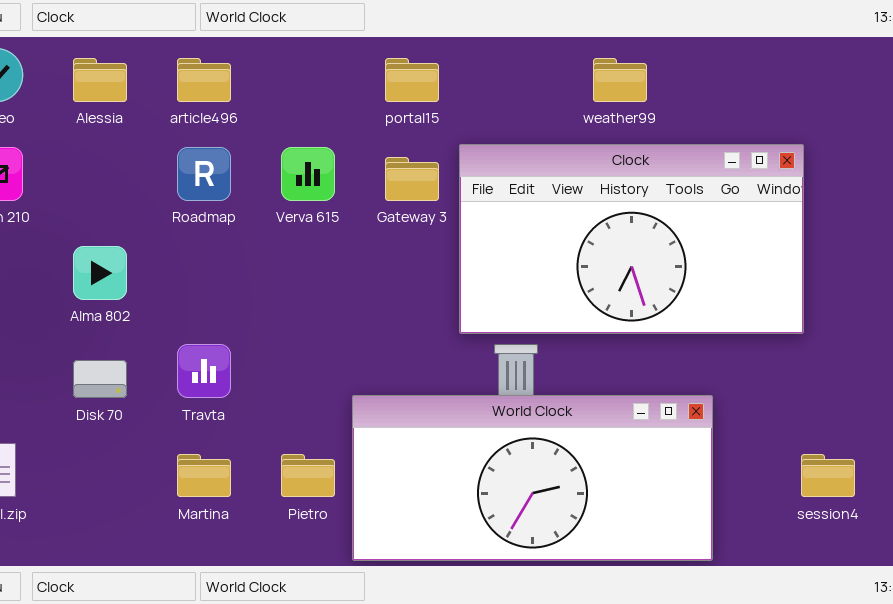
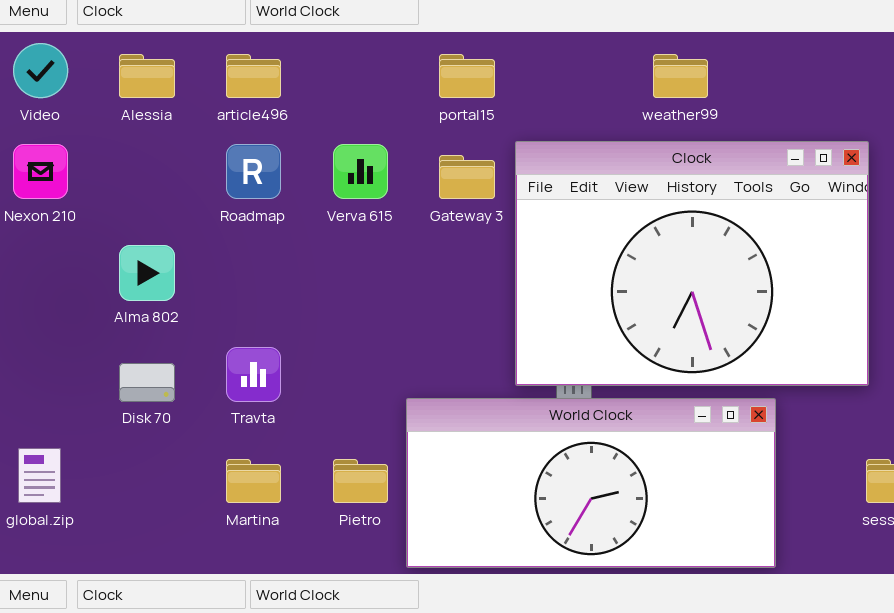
Clock: [459,144,804,334] -> [515,141,869,386], resized

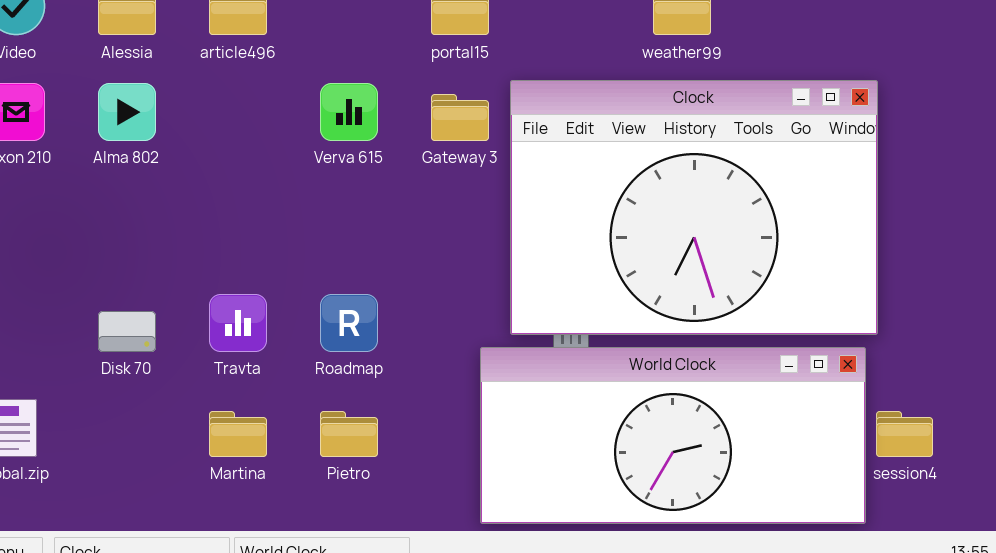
Roadmap: [226,144,281,199] -> [320,294,378,352], moved
Alma 802: [119,245,175,301] -> [98,83,156,141], moved
World Clock: [406,398,776,568] -> [480,347,866,524], moved

